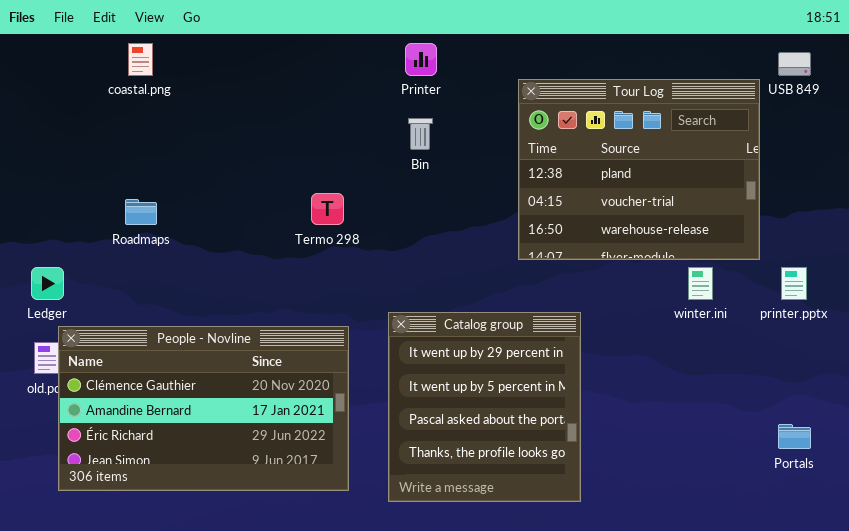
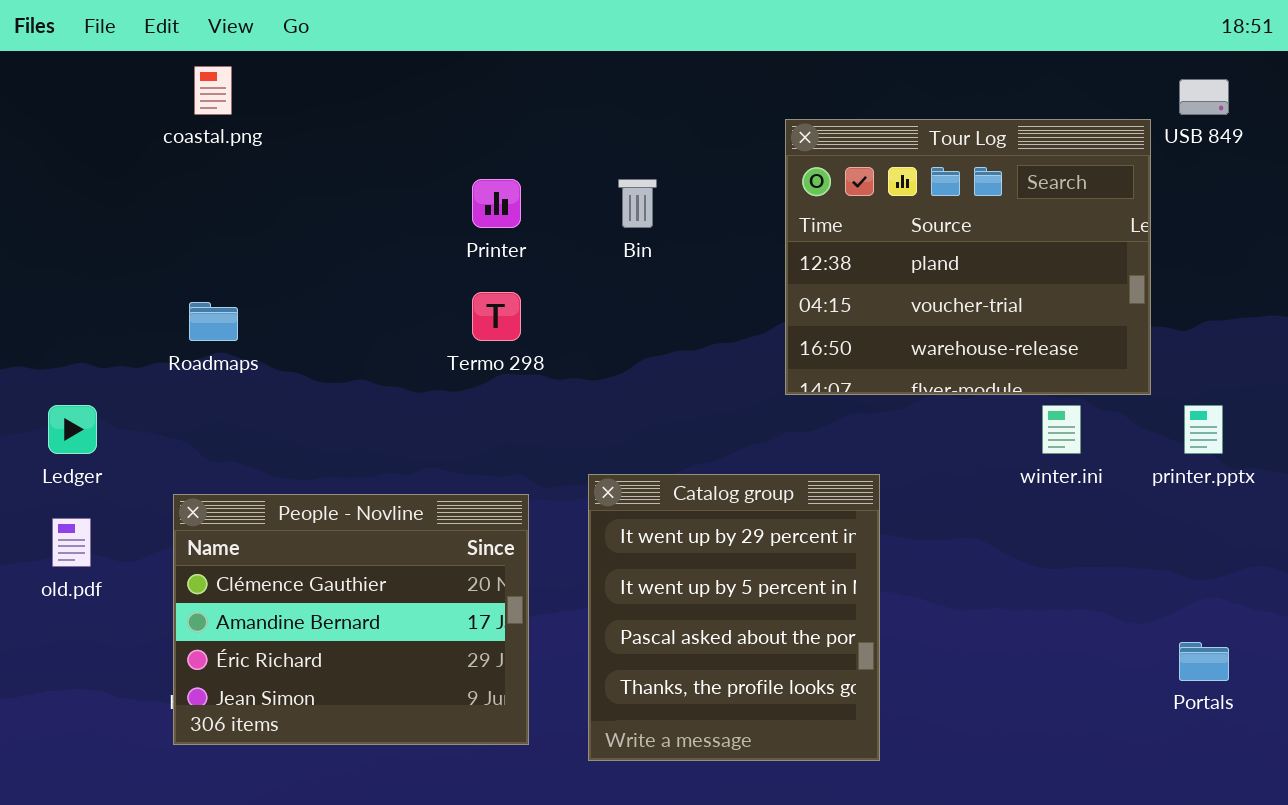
Printer: [405,43,437,76] -> [472,179,521,228], moved
People - Novline: [58,326,349,491] -> [173,494,529,745], resized

